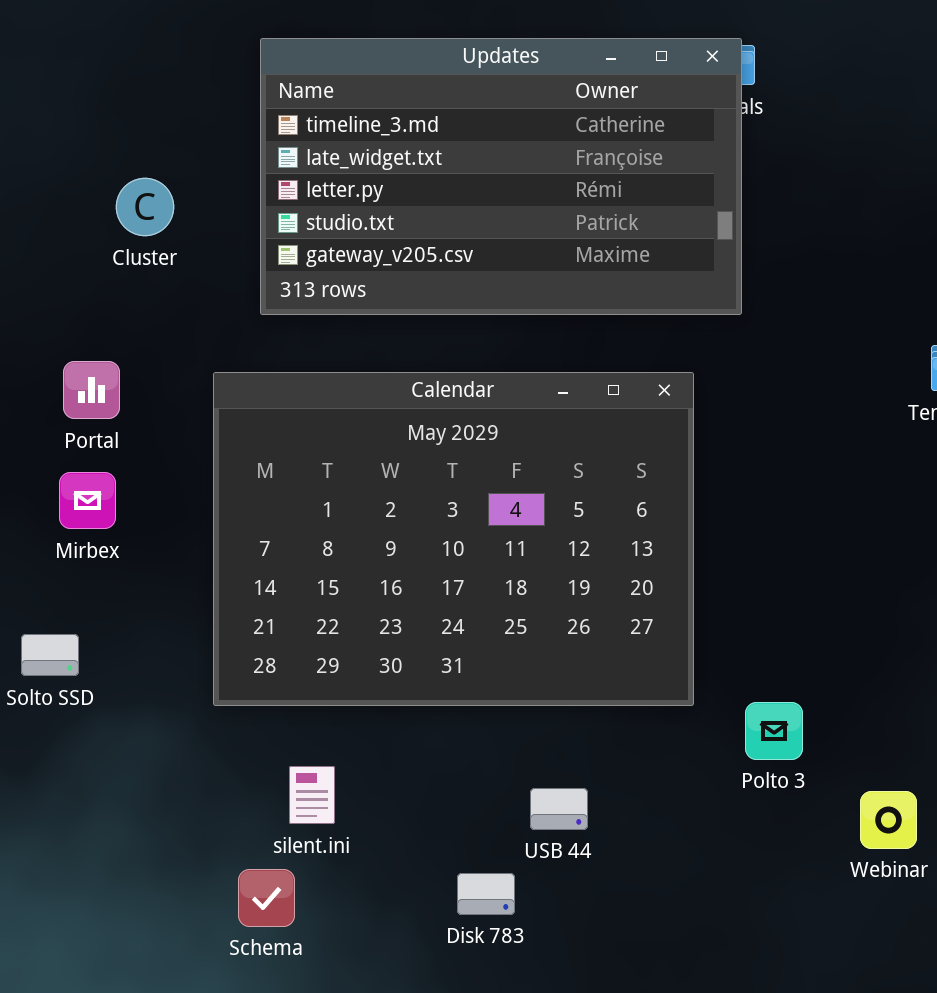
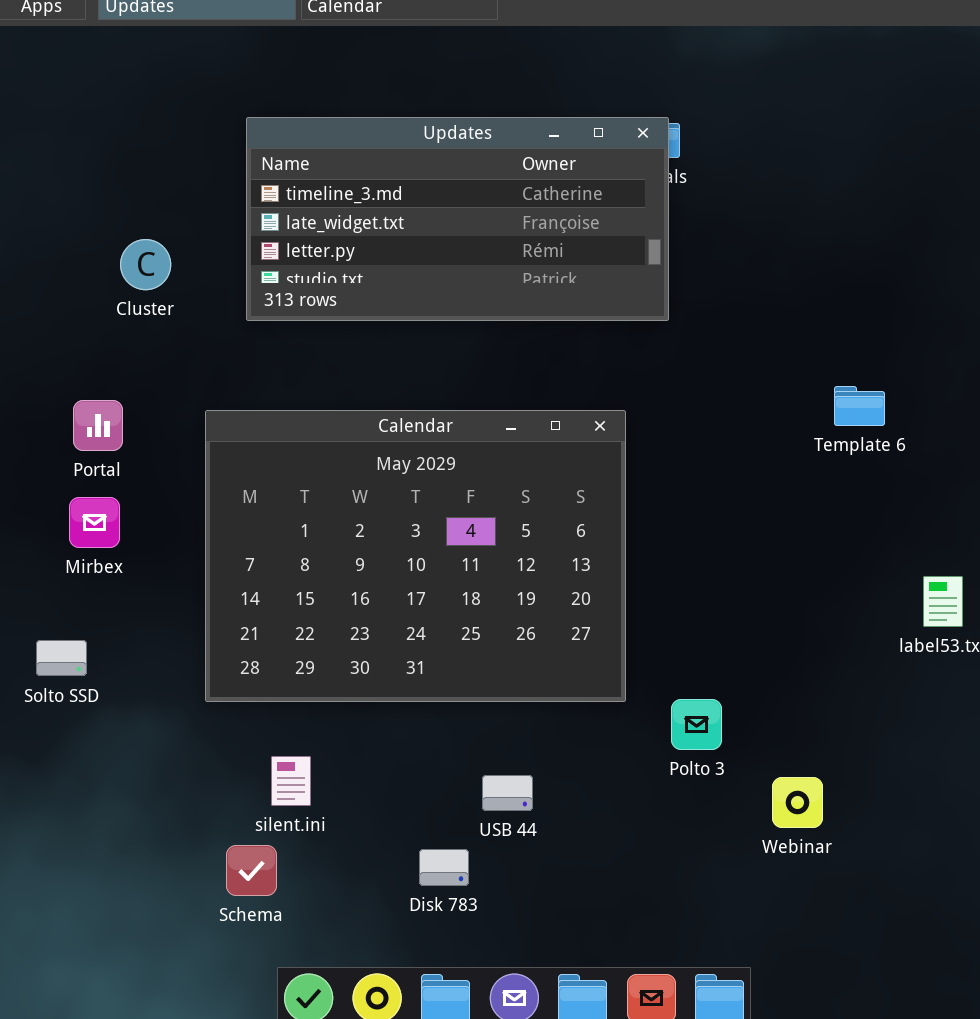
Updates: [260,38,742,315] -> [246,117,669,321], resized

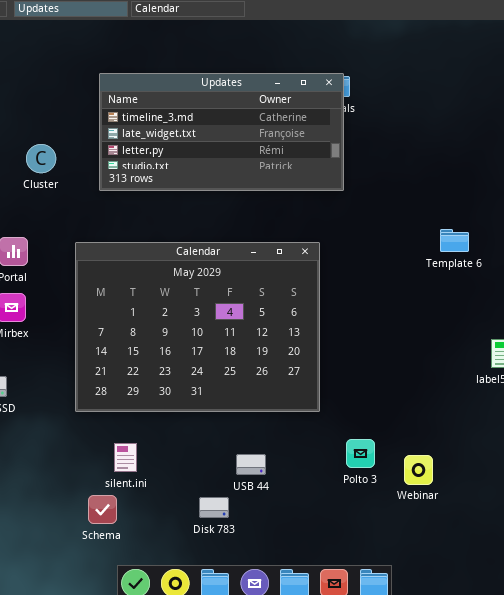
Polto 3: [671,699,722,750] -> [346,439,375,468], moved

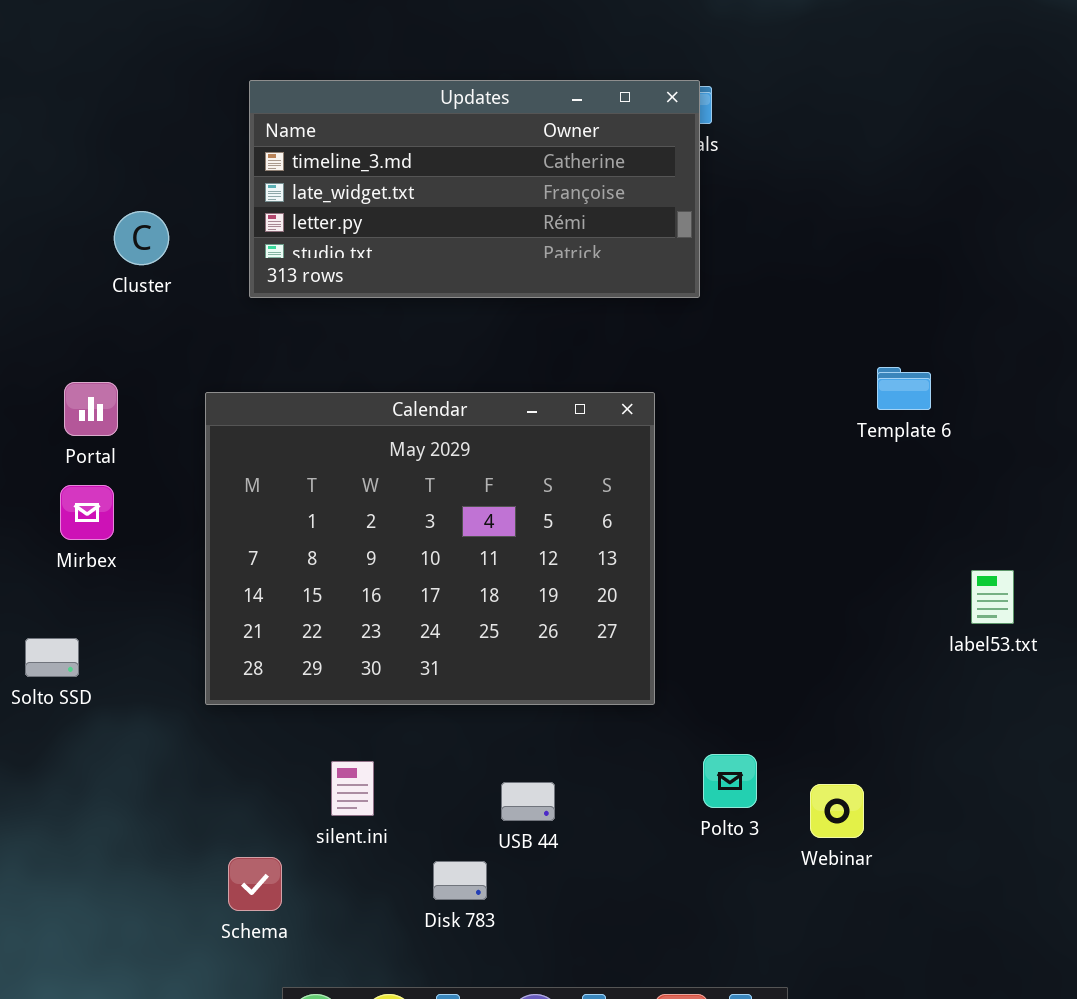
silent.ini: [114,443,137,472] -> [331,761,374,816], moved

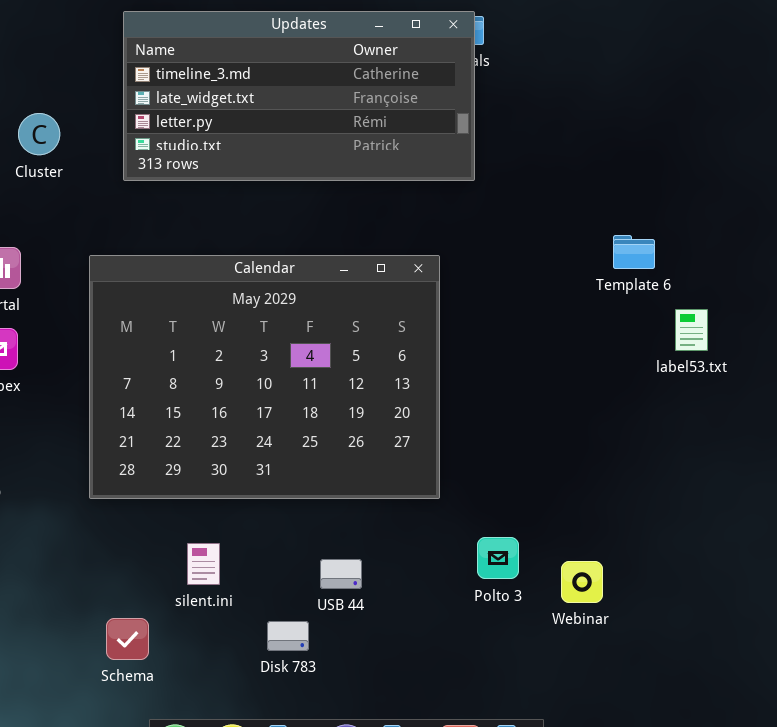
label53.txt: [971,570,1014,624] -> [675,309,708,351], moved

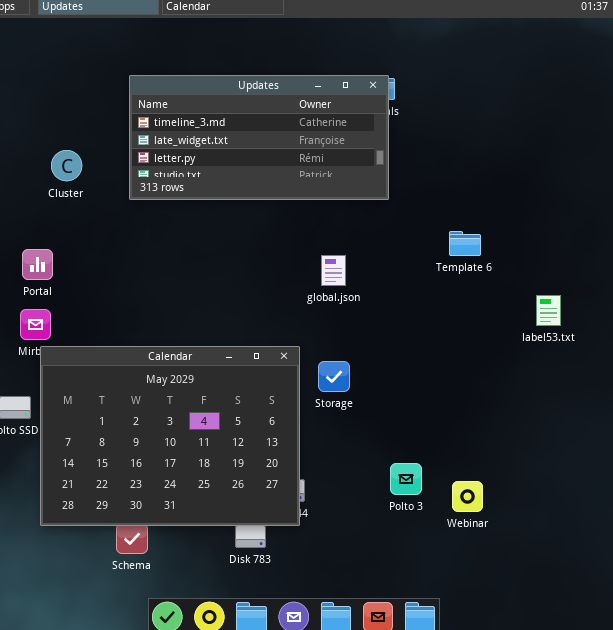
Template 6: [613,235,655,269] -> [449,231,481,256], moved
Calendar: [89,255,440,499] -> [40,346,300,526], moved

